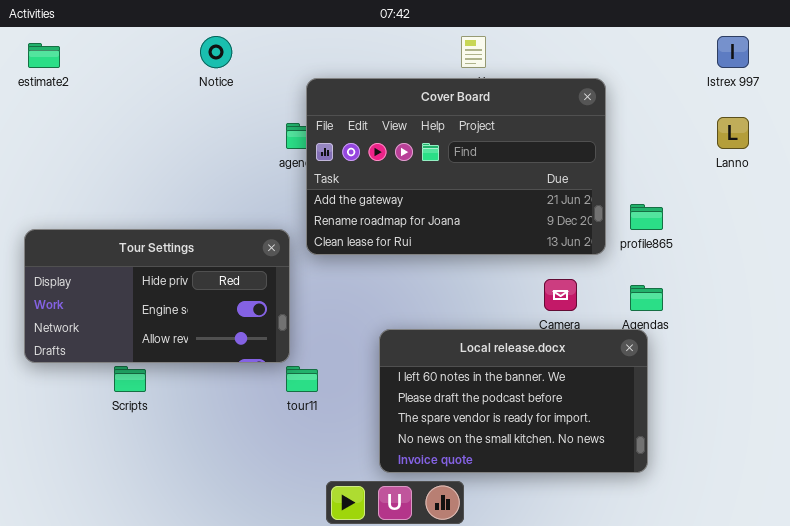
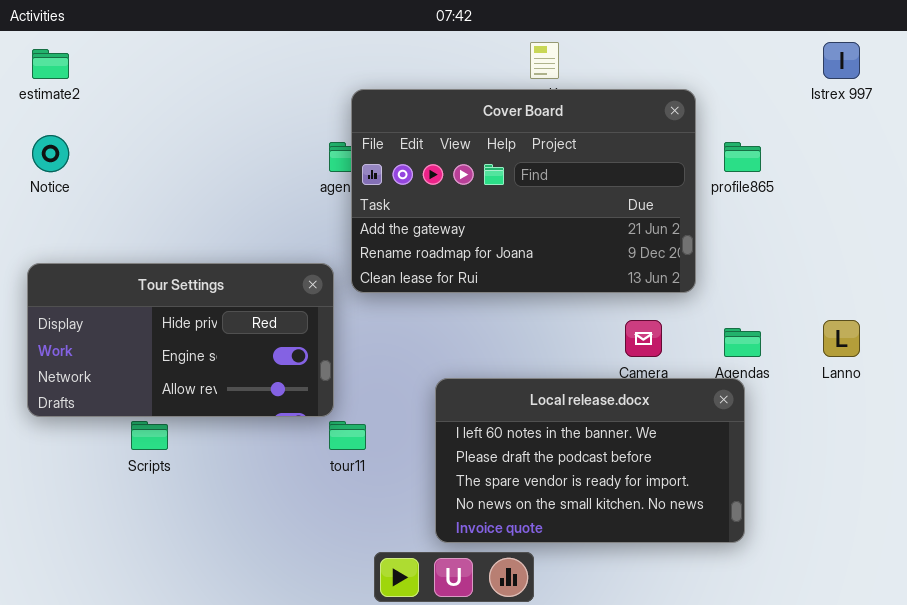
Notice: [200,36,232,68] -> [32,135,69,172], moved
Lanno: [717,117,749,149] -> [823,320,860,357], moved
profile865: [630,204,663,230] -> [724,142,761,172], moved

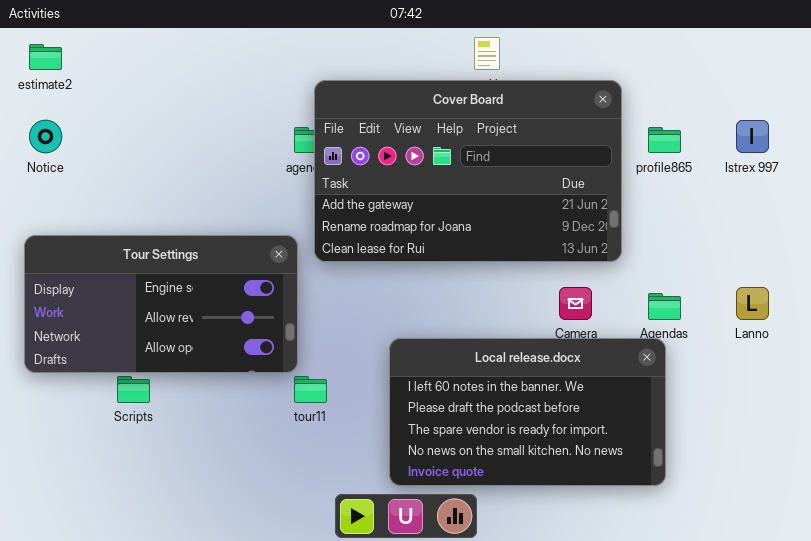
Istrex 997: [823,42,860,79] -> [736,120,769,153], moved
Tour Settings: [27,263,334,417] -> [24,235,298,373], scrolled down 1 row

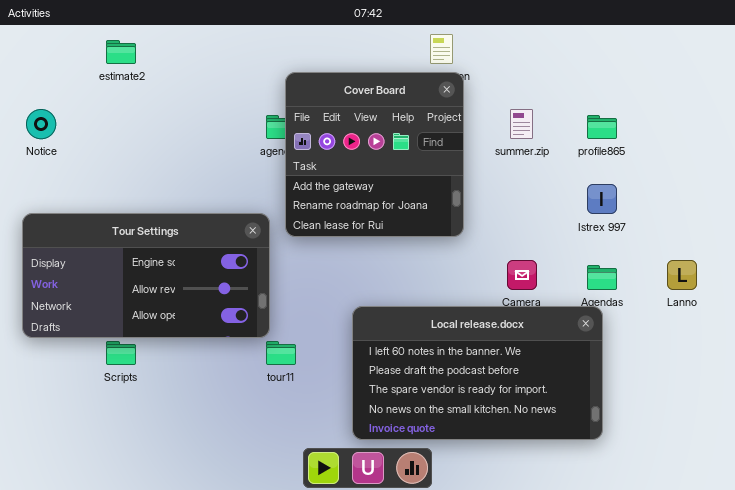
estimate2: [29,44,62,70] -> [106,40,136,64], moved
Cover Board: [314,80,622,262] -> [285,72,464,237], resized
Istrex 997: [736,120,769,153] -> [587,184,617,214], moved

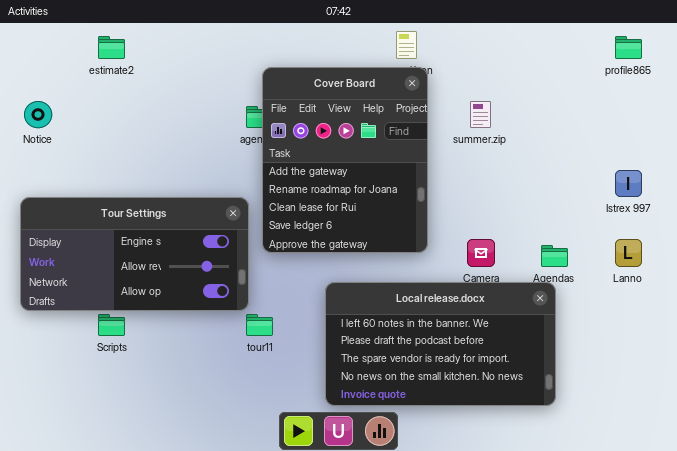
Cover Board: [285,72,464,237] -> [262,67,428,253], resized
profile865: [587,115,617,139] -> [615,36,642,59], moved
Istrex 997: [587,184,617,214] -> [615,170,642,197], moved

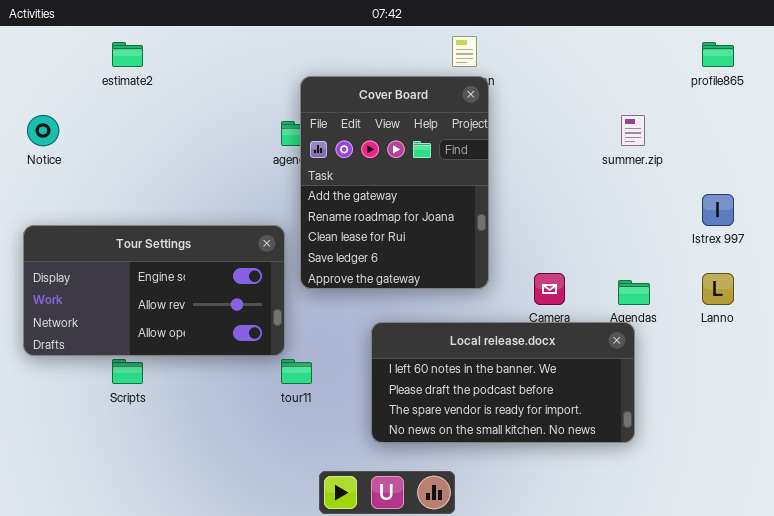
summer.zip: [470,101,491,128] -> [621,115,645,146], moved
Local release.docx: [325,282,556,406] -> [371,322,635,443], resized

